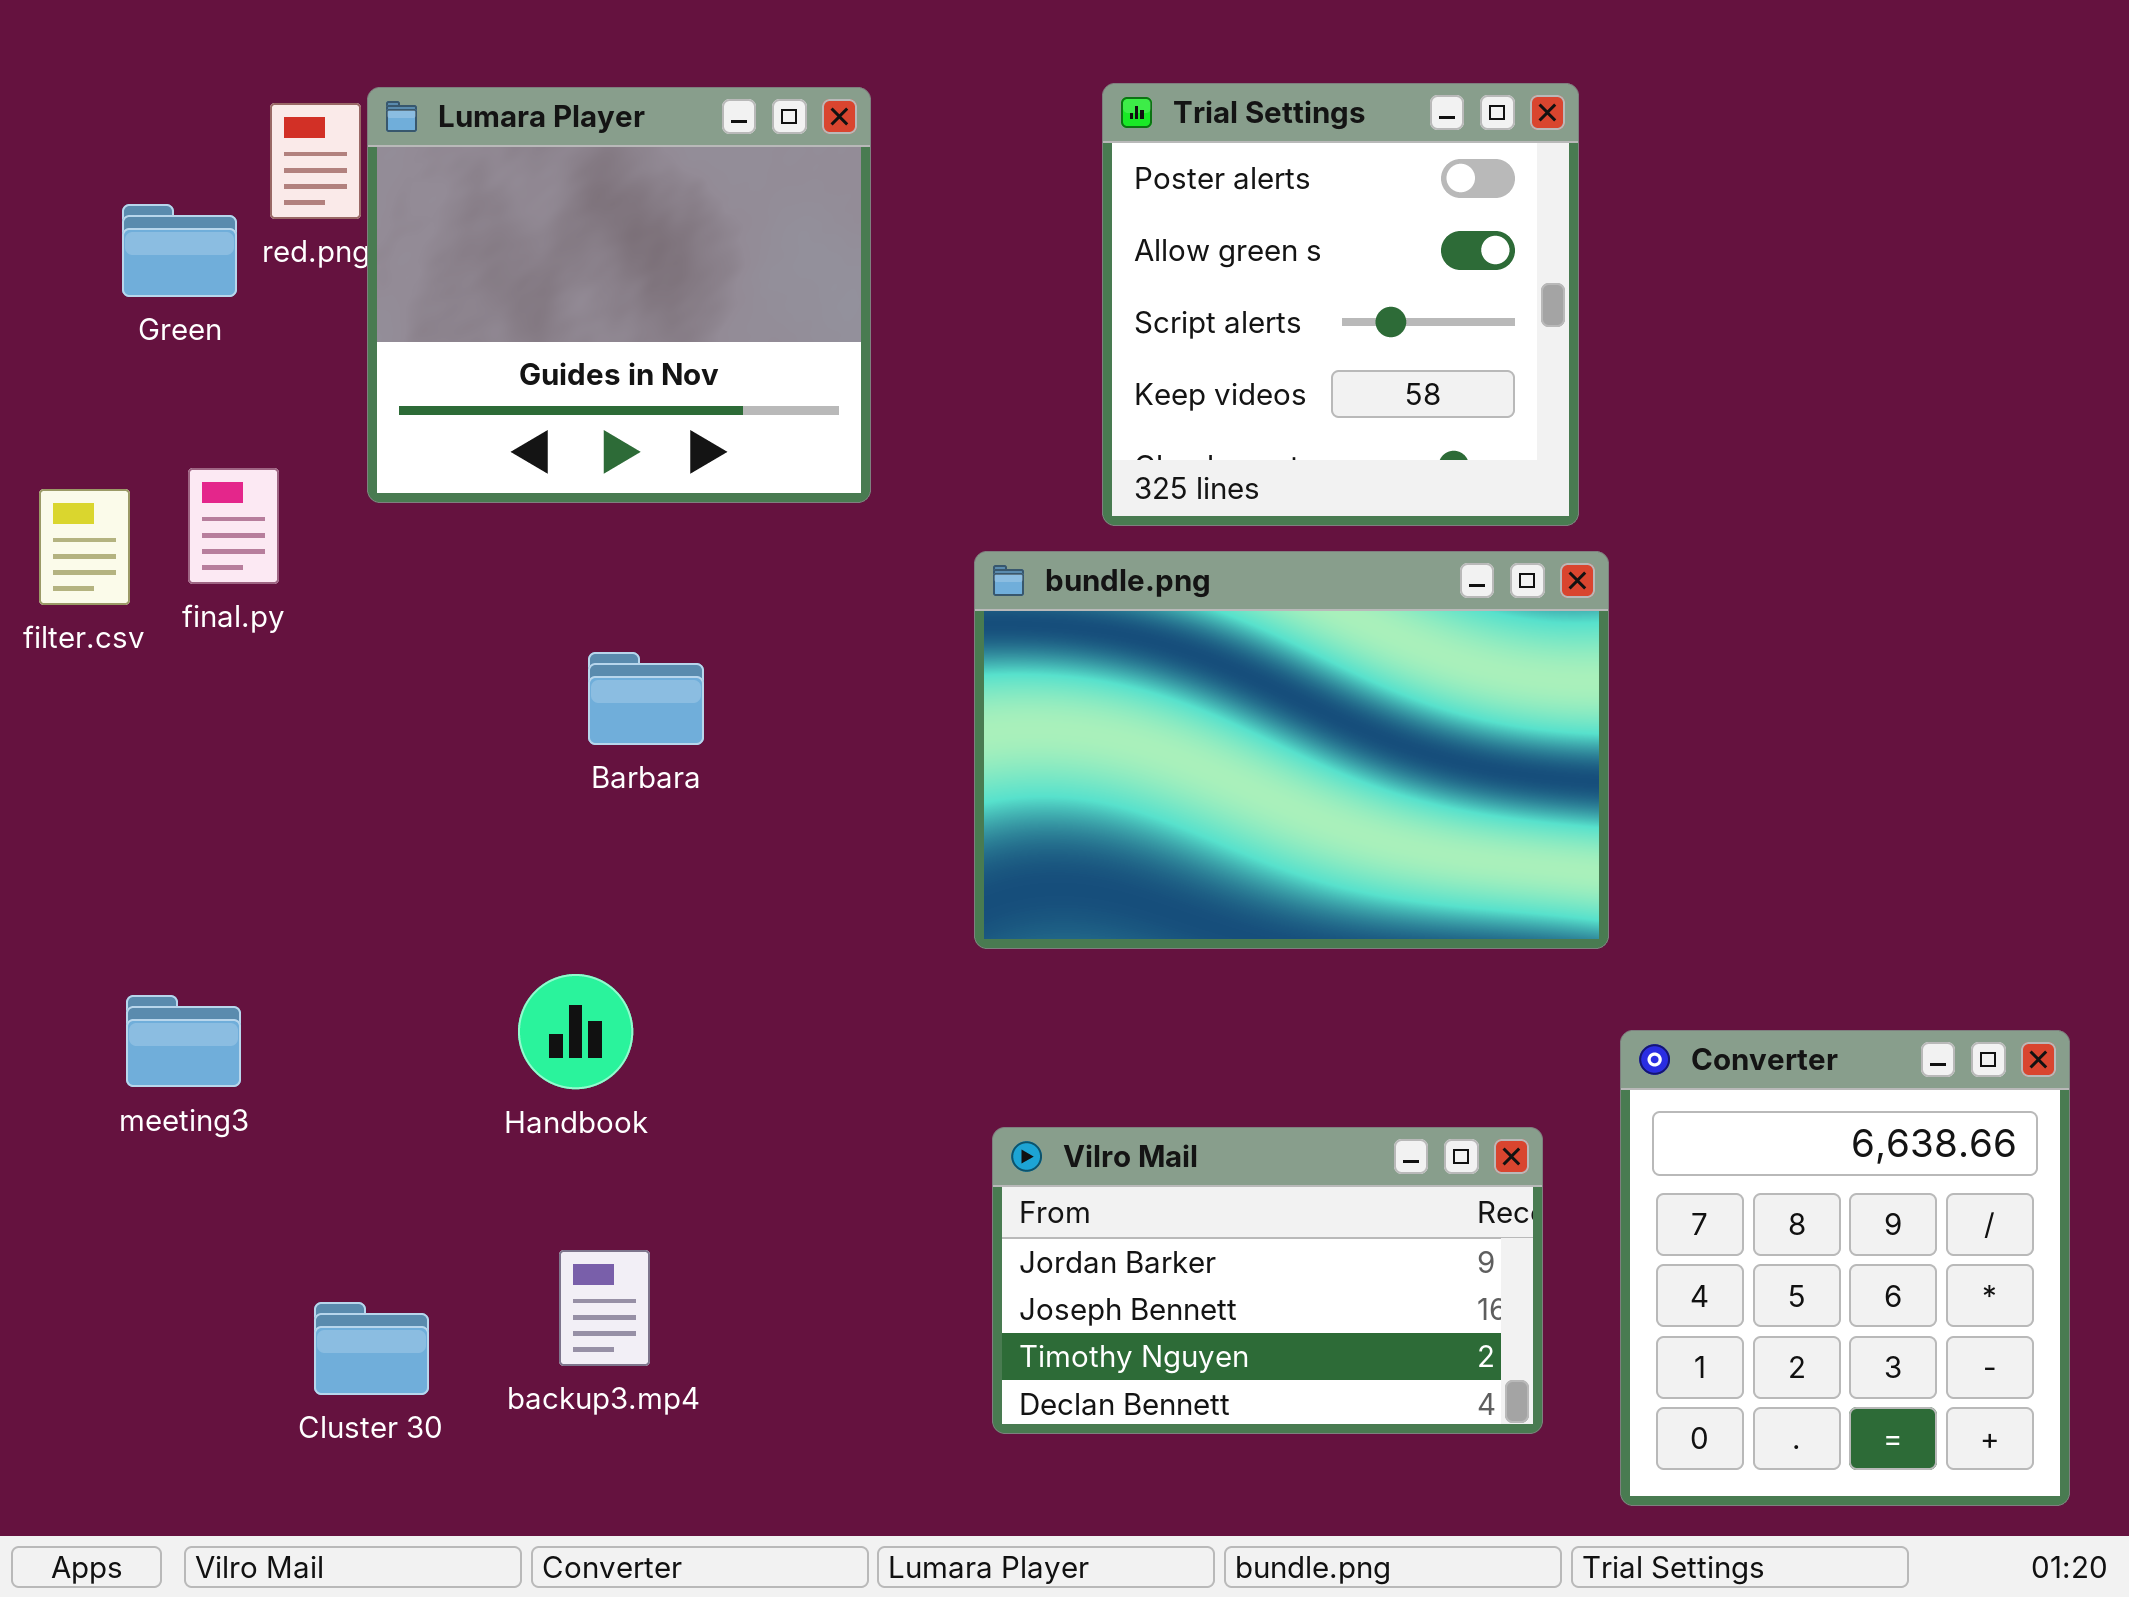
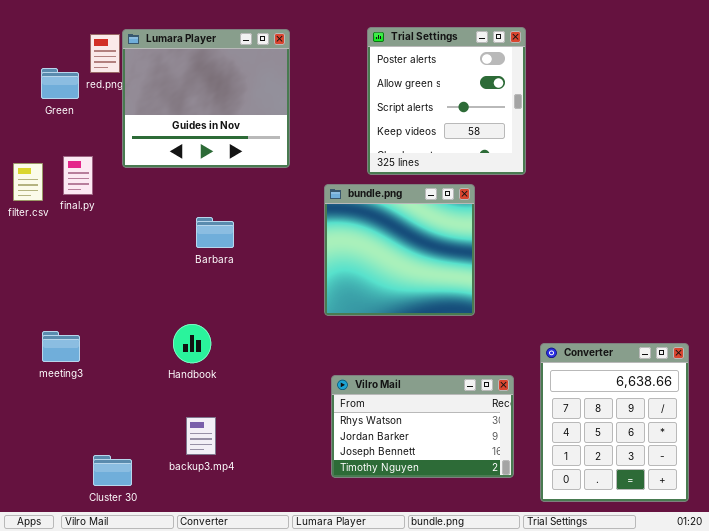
bundle.png: [974,551,1609,949] -> [324,184,475,316], resized
Vilro Mail: [992,1127,1543,1434] -> [331,375,514,478], scrolled up 1 row
Cluster 30: [314,1302,429,1395] -> [93,455,132,486], moved

